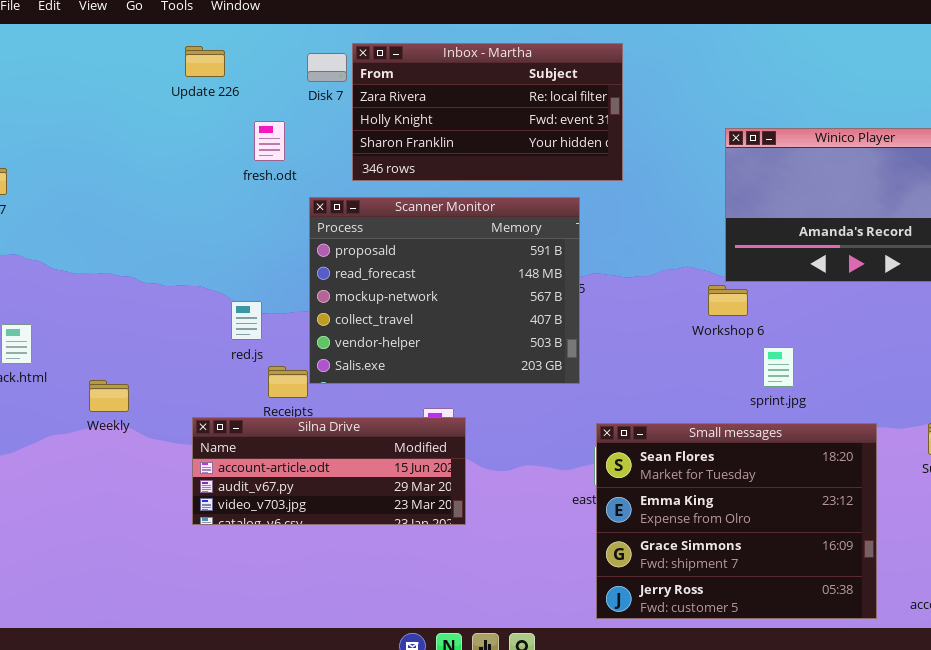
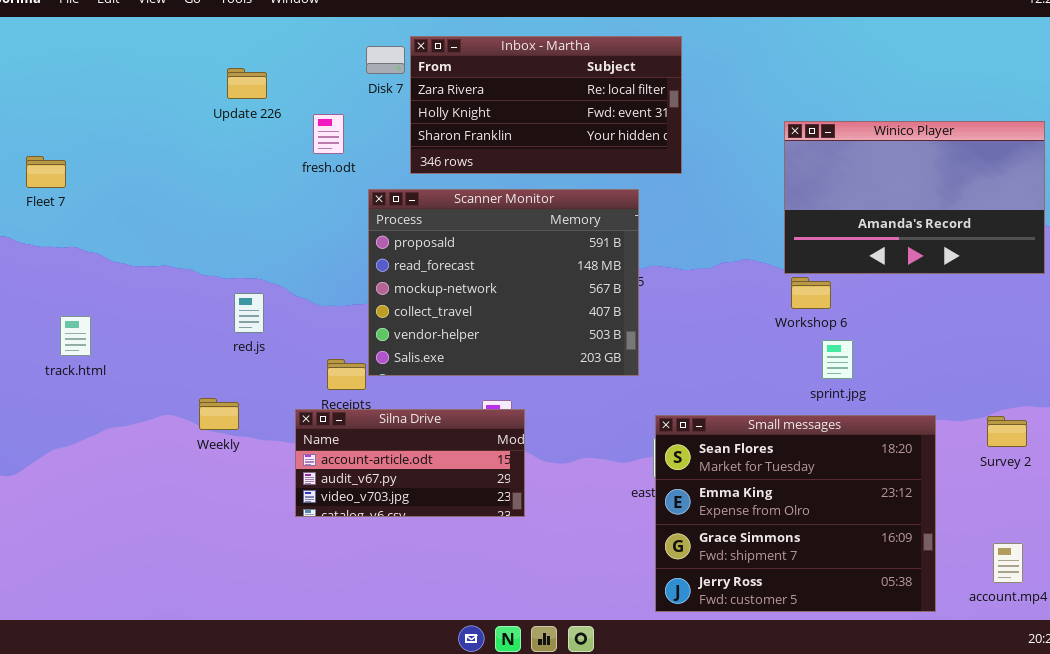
Update 226: [185,46,225,77] -> [227,68,267,99], moved
Workshop 6: [708,285,748,316] -> [791,277,831,309], moved
red.js: [231,301,262,340] -> [234,293,264,333], moved
Weekly: [89,380,129,412] -> [199,398,239,430], moved
Silna Drive: [192,417,466,525] -> [295,409,525,517], resized

